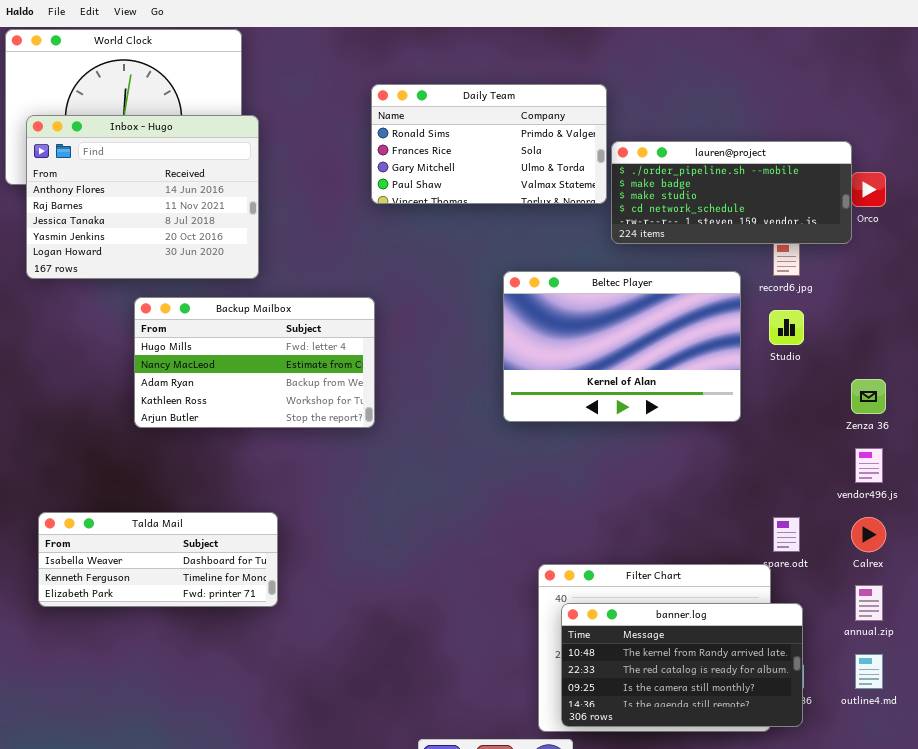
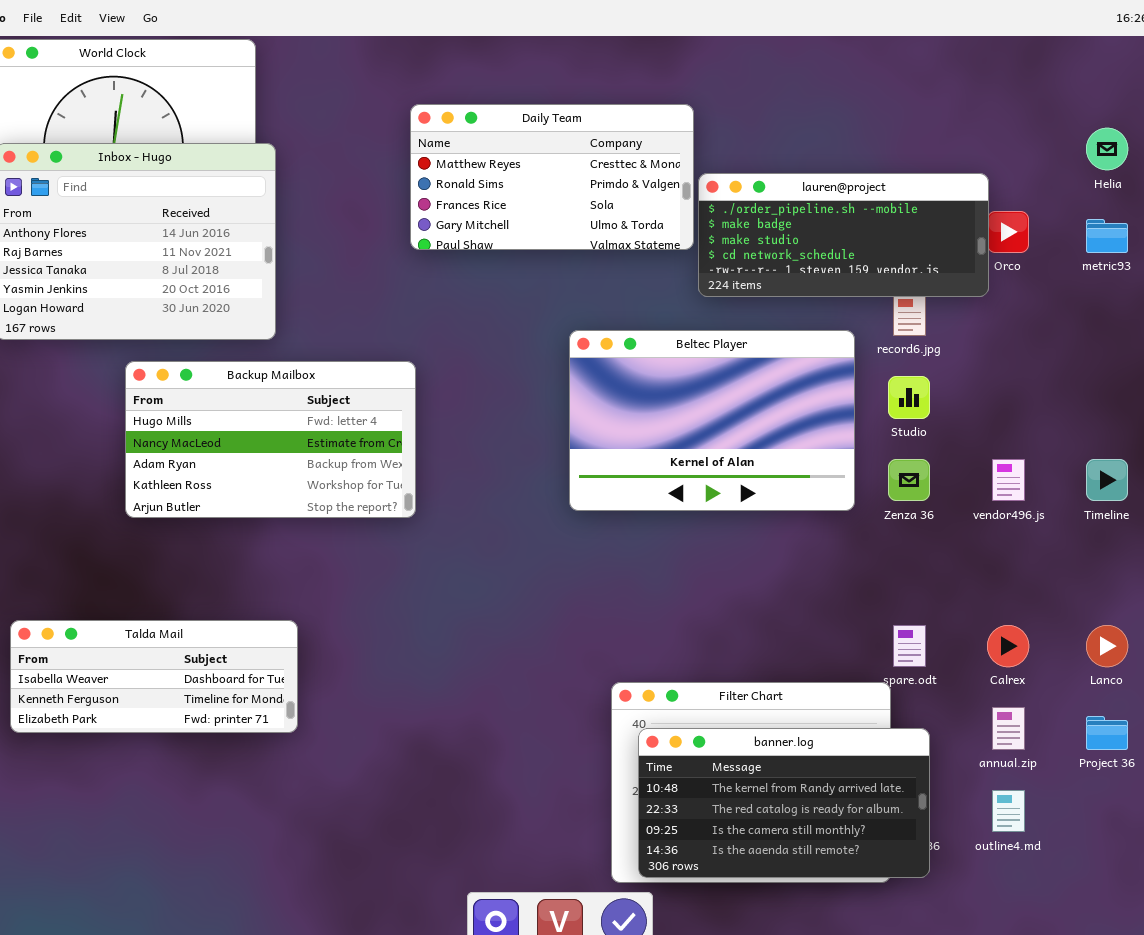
Daily Team: [371,84,607,204] -> [410,104,694,250], scrolled up 1 row
Zenza 36: [851,379,886,414] -> [888,459,930,501], moved
vendor496.js: [855,448,883,483] -> [992,459,1025,501], moved

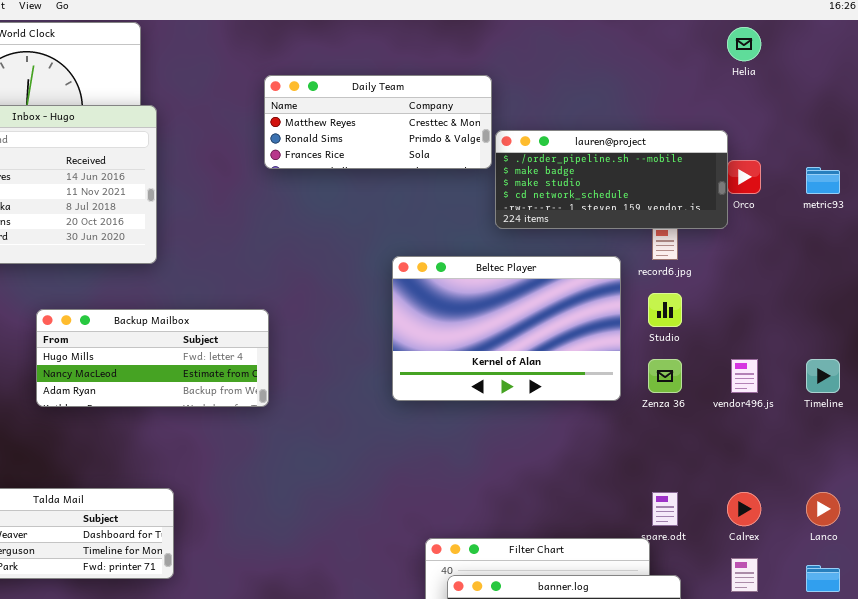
Daily Team: [410,104,694,250] -> [264,75,492,169], resized
Helia: [1086,128,1128,170] -> [727,27,761,61], moved
Backup Mailbox: [125,361,416,518] -> [36,309,269,407], resized

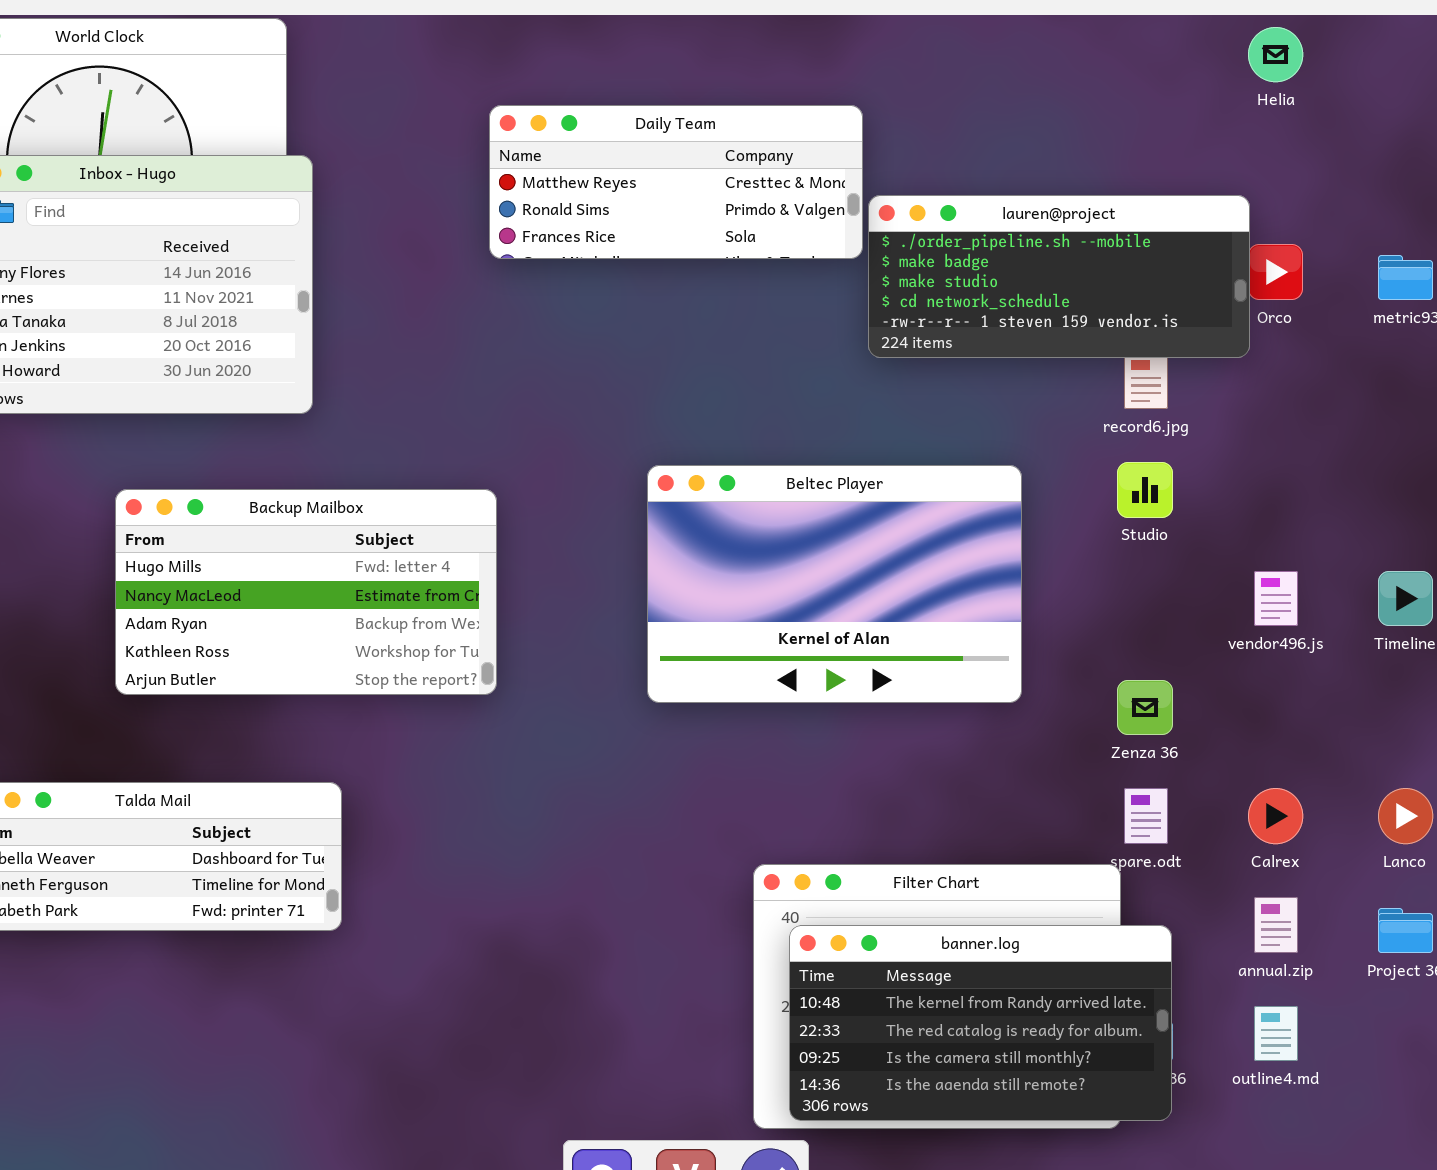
Beltec Player: [392,256,621,401] -> [647,465,1022,703], moved
Backup Mailbox: [36,309,269,407] -> [115,489,497,695], resized
Zenza 36: [648,359,682,393] -> [1117,680,1173,735], moved

